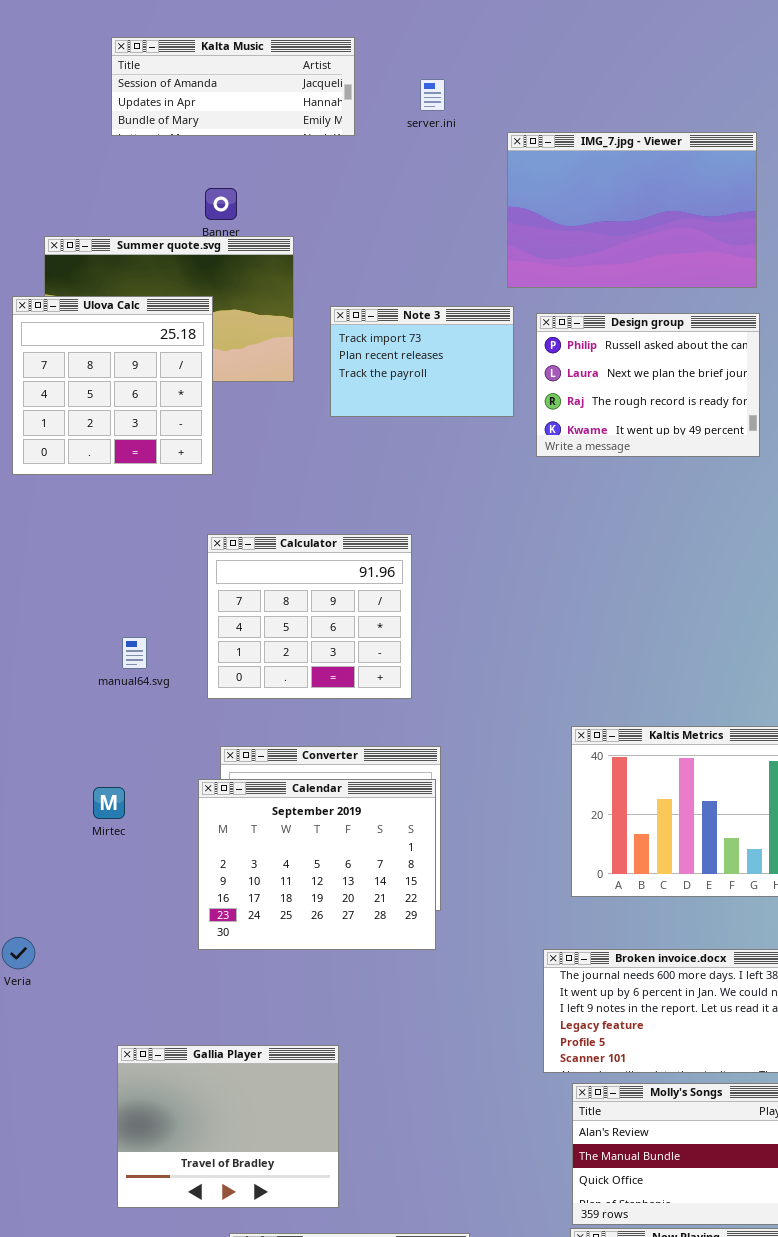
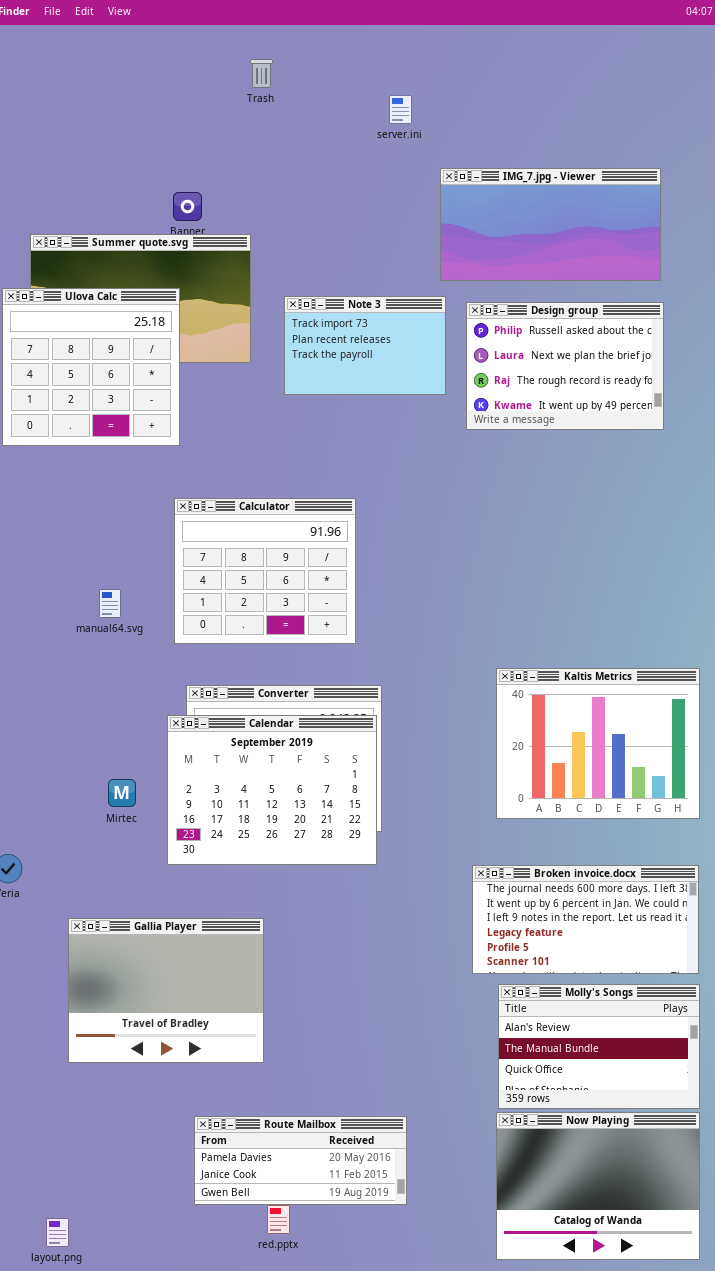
Kalta Music: [111,37,355,136] -> none, closed
server.ini: [420,79,445,111] -> [389,95,412,124], moved
IMG_7.jpg - Viewer: [507,132,757,288] -> [440,168,661,281], resized
Mirtec: [93,787,125,819] -> [108,779,136,807], moved
Gallia Player: [117,1045,339,1208] -> [68,918,264,1063], moved

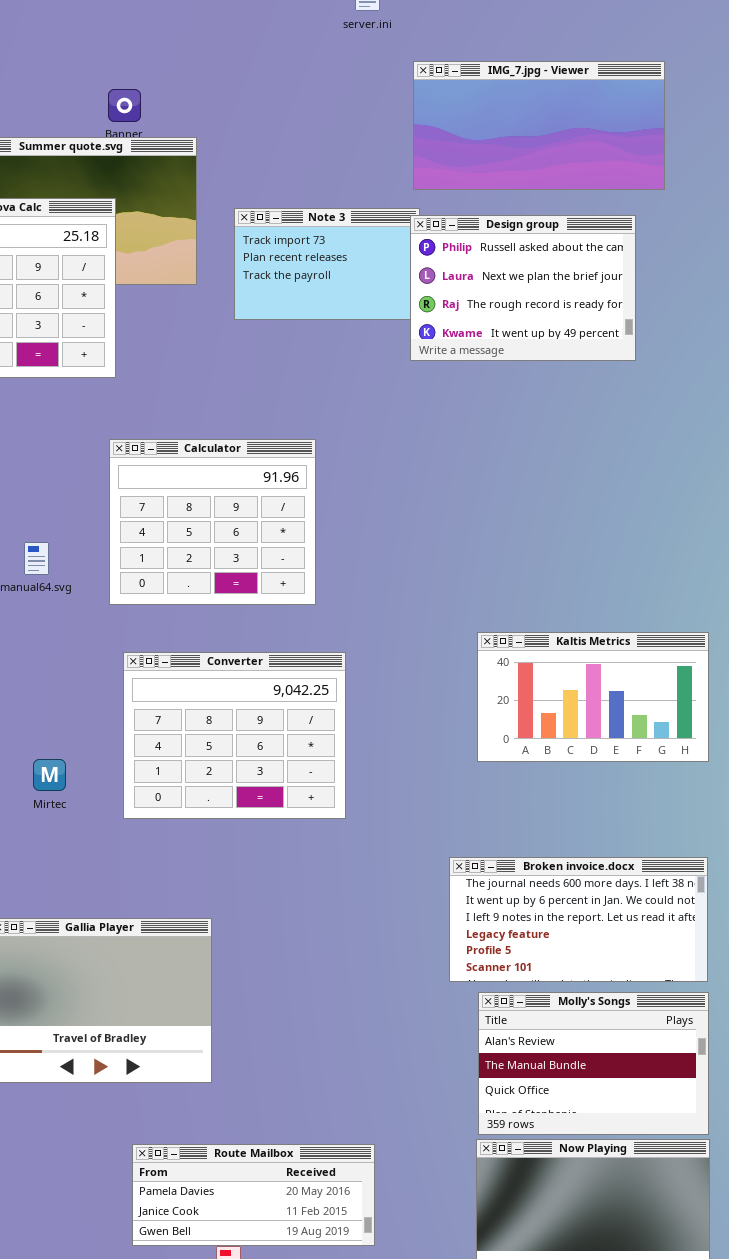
Design group: [466,302,664,430] -> [410,215,636,361], moved
Kaltis Metrics: [496,668,700,819] -> [477,632,709,762], resized
Calendar: [167,715,377,865] -> none, closed

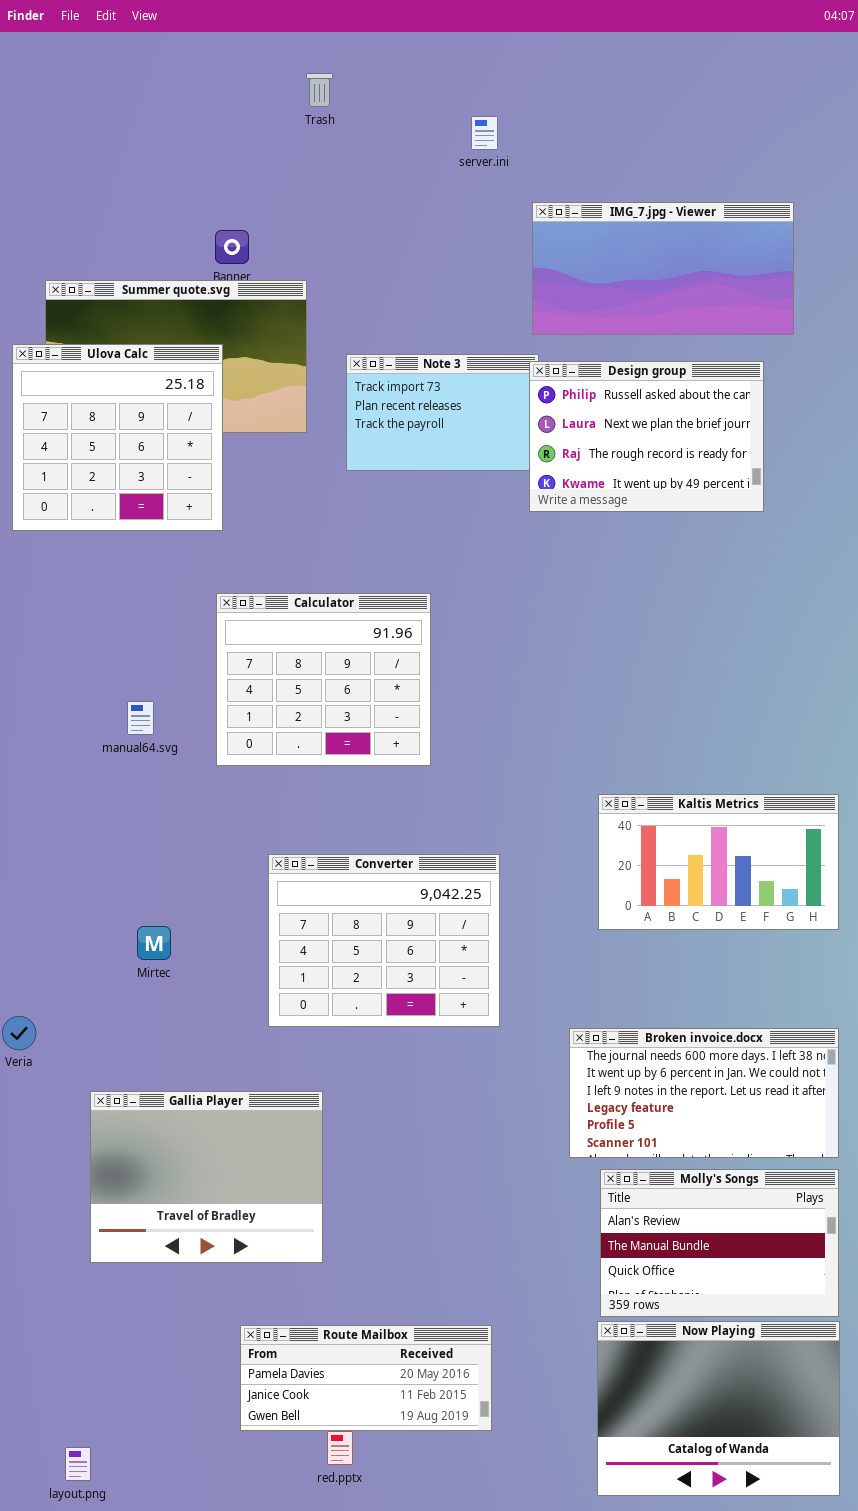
Converter: [123,652,346,819] -> [268,854,500,1027], moved

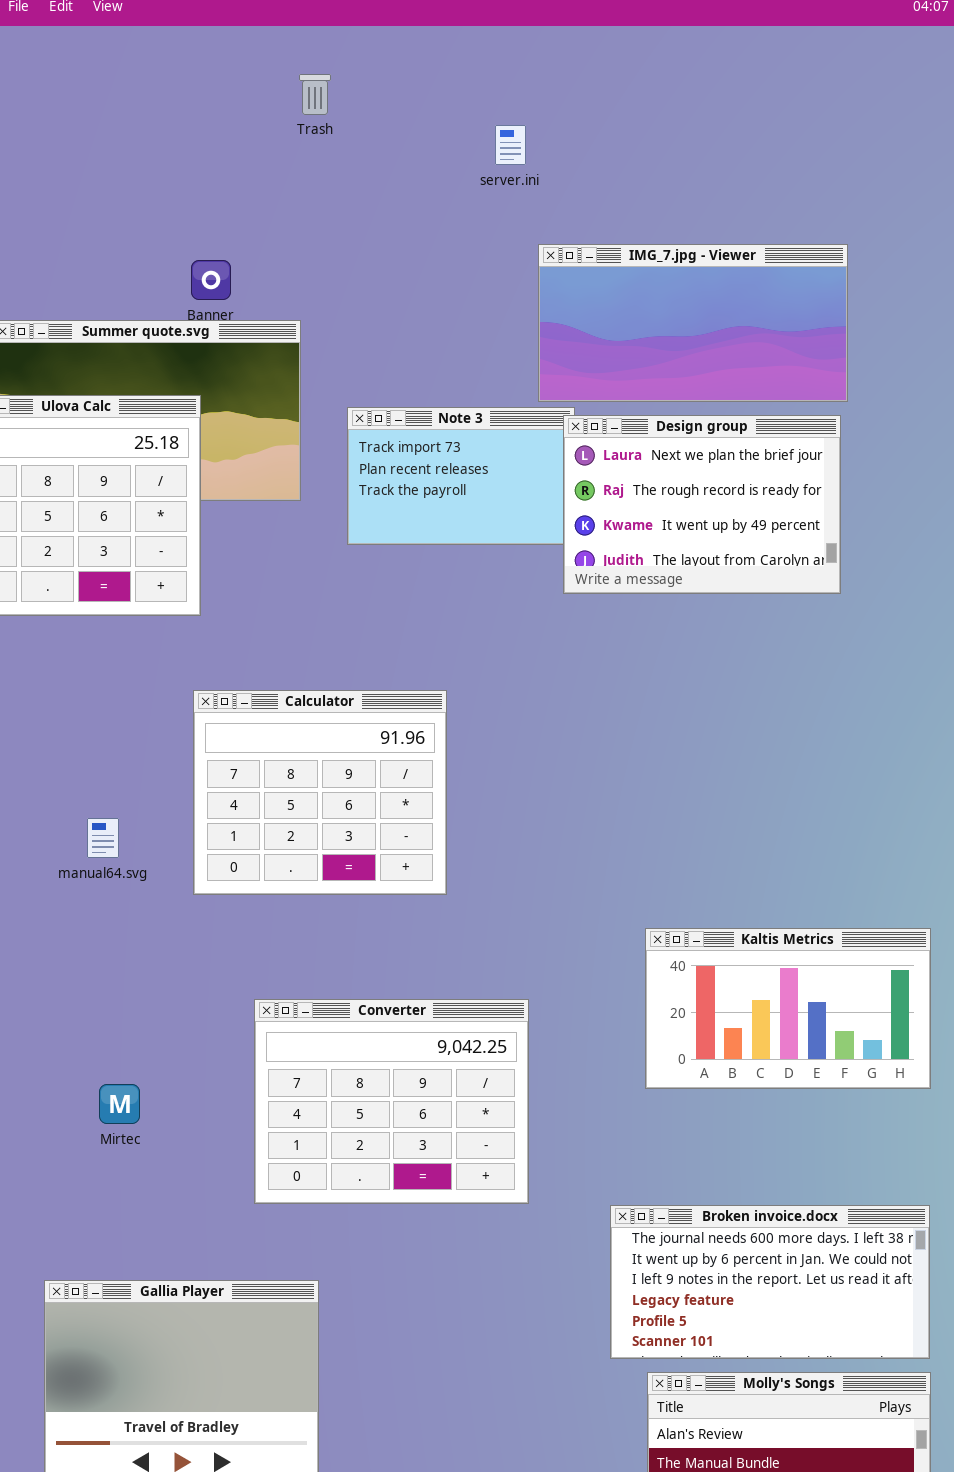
IMG_7.jpg - Viewer: [532,202,794,335] -> [538,244,848,402], moved
Design group: [529,361,764,512] -> [563,415,841,594], scrolled down 1 row

